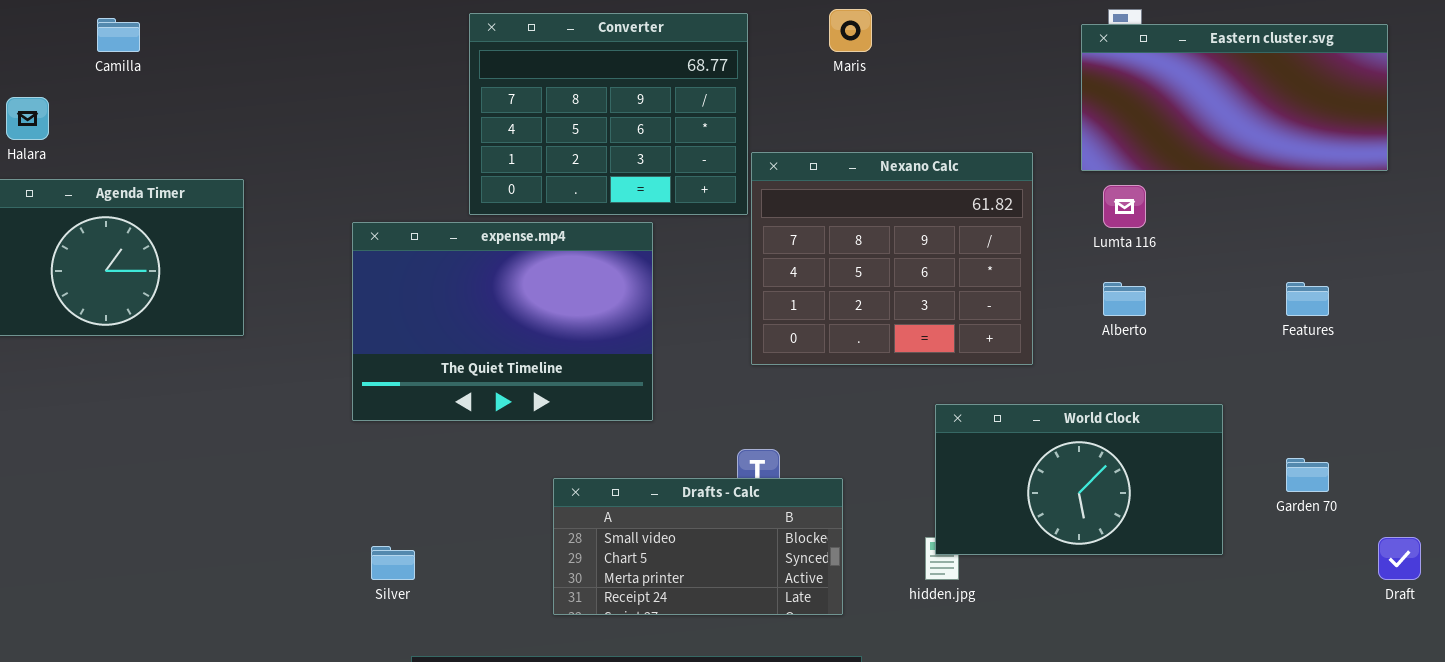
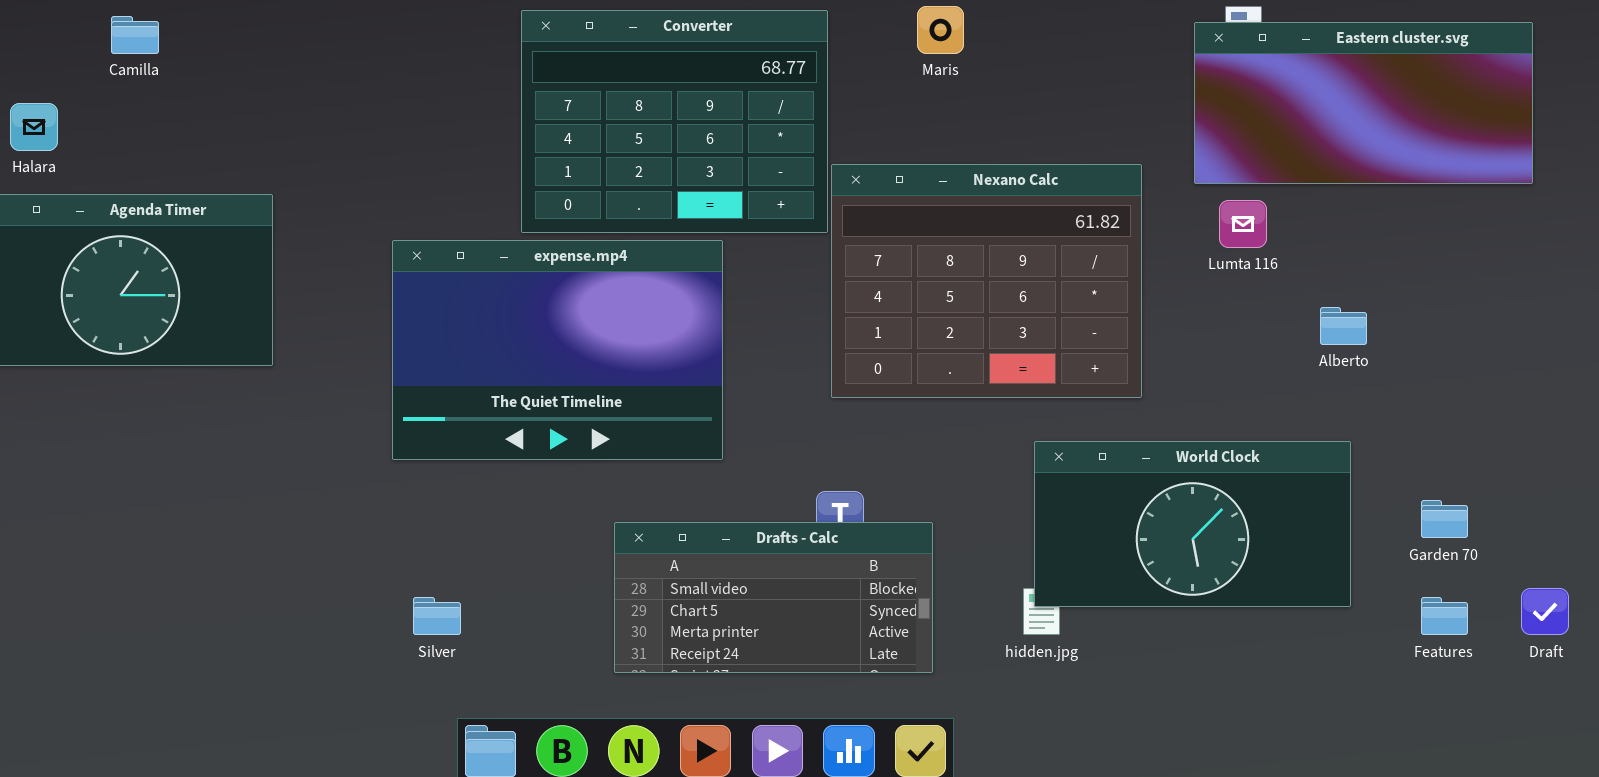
Alberto: [1103,282,1146,316] -> [1320,307,1367,345], moved
Features: [1286,282,1329,316] -> [1421,597,1468,635], moved

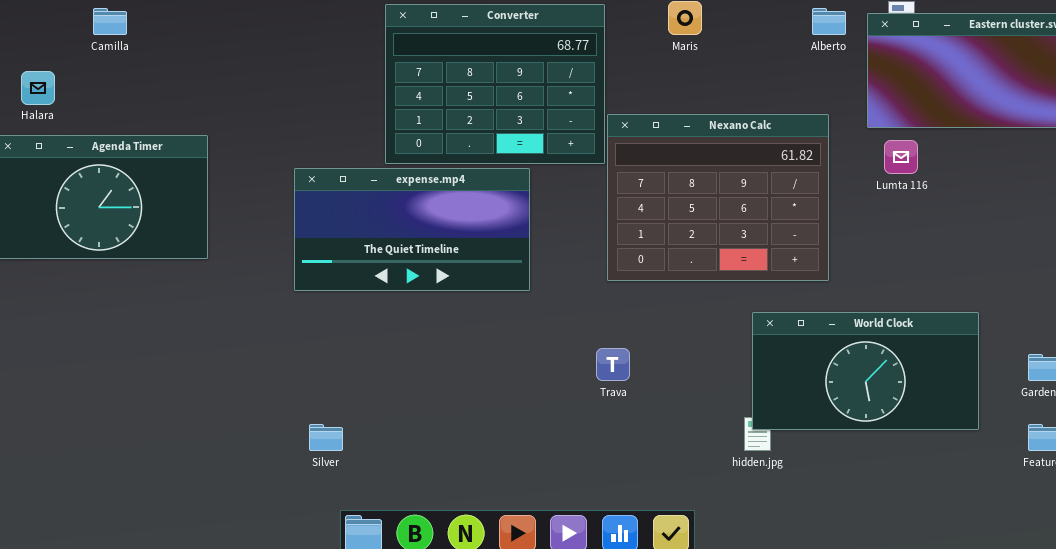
expense.mp4: [392,240,723,460] -> [294,168,530,291], resized
Alberto: [1320,307,1367,345] -> [812,8,846,35], moved
Drafts - Calc: [614,522,933,673] -> none, closed

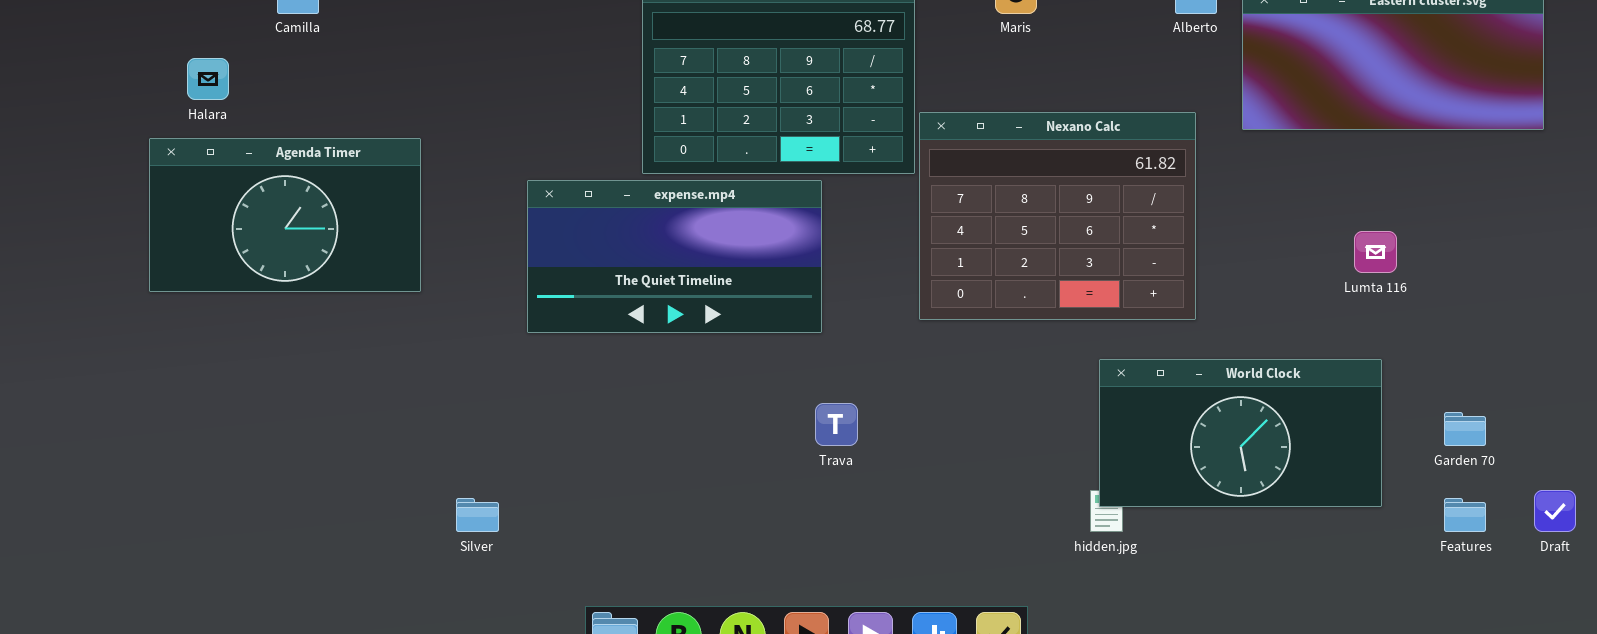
Lumta 116: [884,140,918,174] -> [1354,231,1397,273], moved
Trava: [596,348,630,381] -> [815,403,858,446], moved
Silver: [309,424,343,451] -> [456,498,499,532], moved

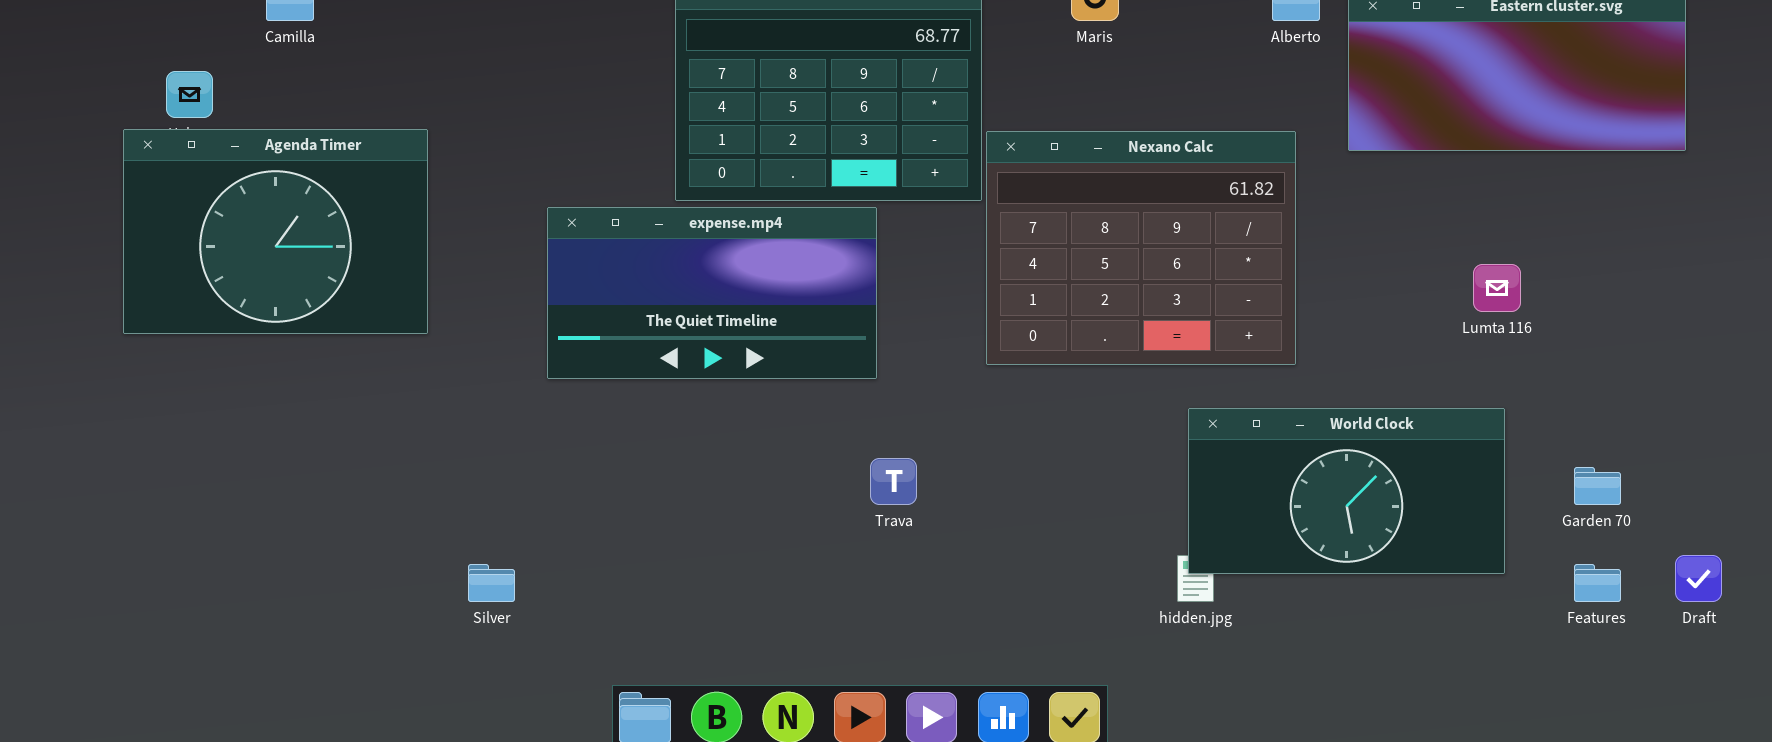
Agenda Timer: [149,138,421,292] -> [123,129,428,334], resized

